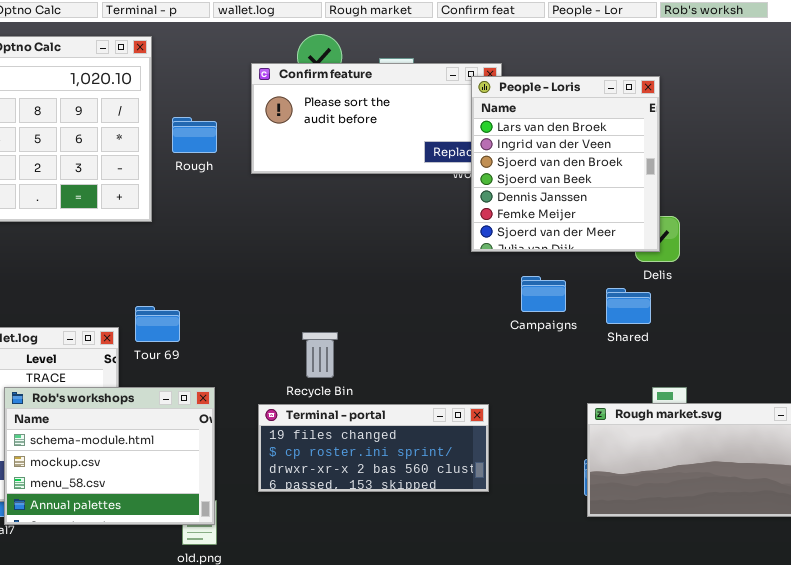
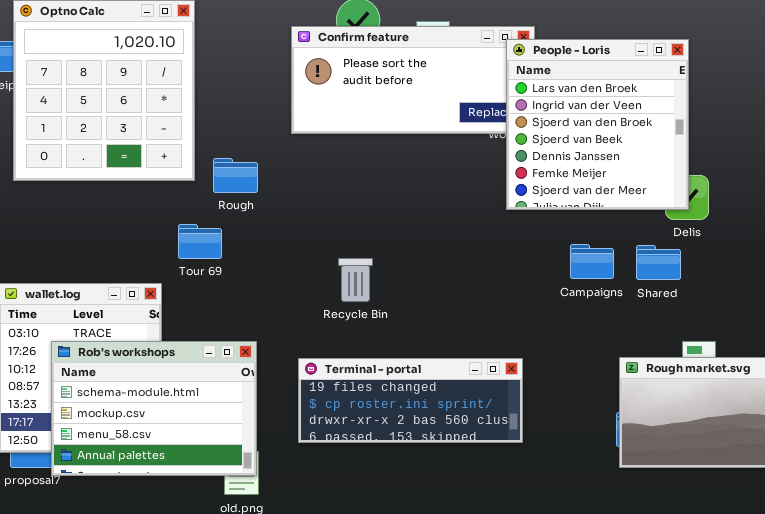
Rough: [172,117,217,153] -> [213,158,258,193], moved
Campaigns: [521,276,566,312] -> [570,244,614,279], moved
Tour 69: [135,306,180,342] -> [178,224,222,259], moved
Recycle Bin: [302,332,338,378] -> [338,258,373,302], moved

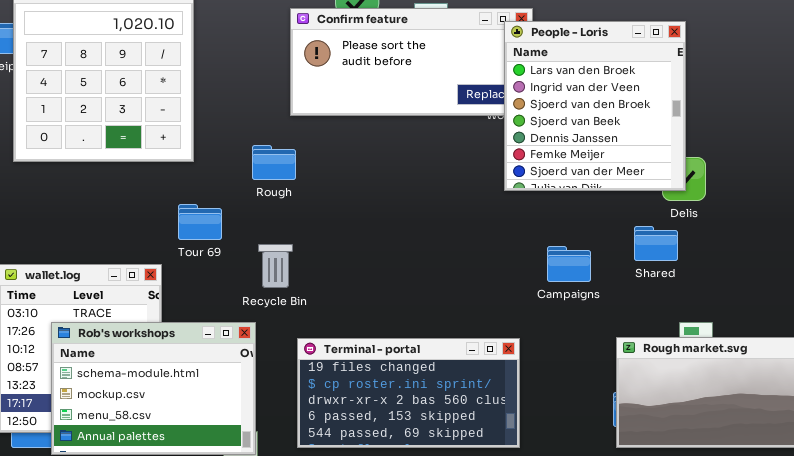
Rough: [213,158,258,193] -> [252,145,296,180], moved
Campaigns: [570,244,614,279] -> [547,246,591,282], moved
Recycle Bin: [338,258,373,302] -> [258,244,293,288], moved
Terminal - portal: [298,358,523,443] -> [297,338,520,448], resized

